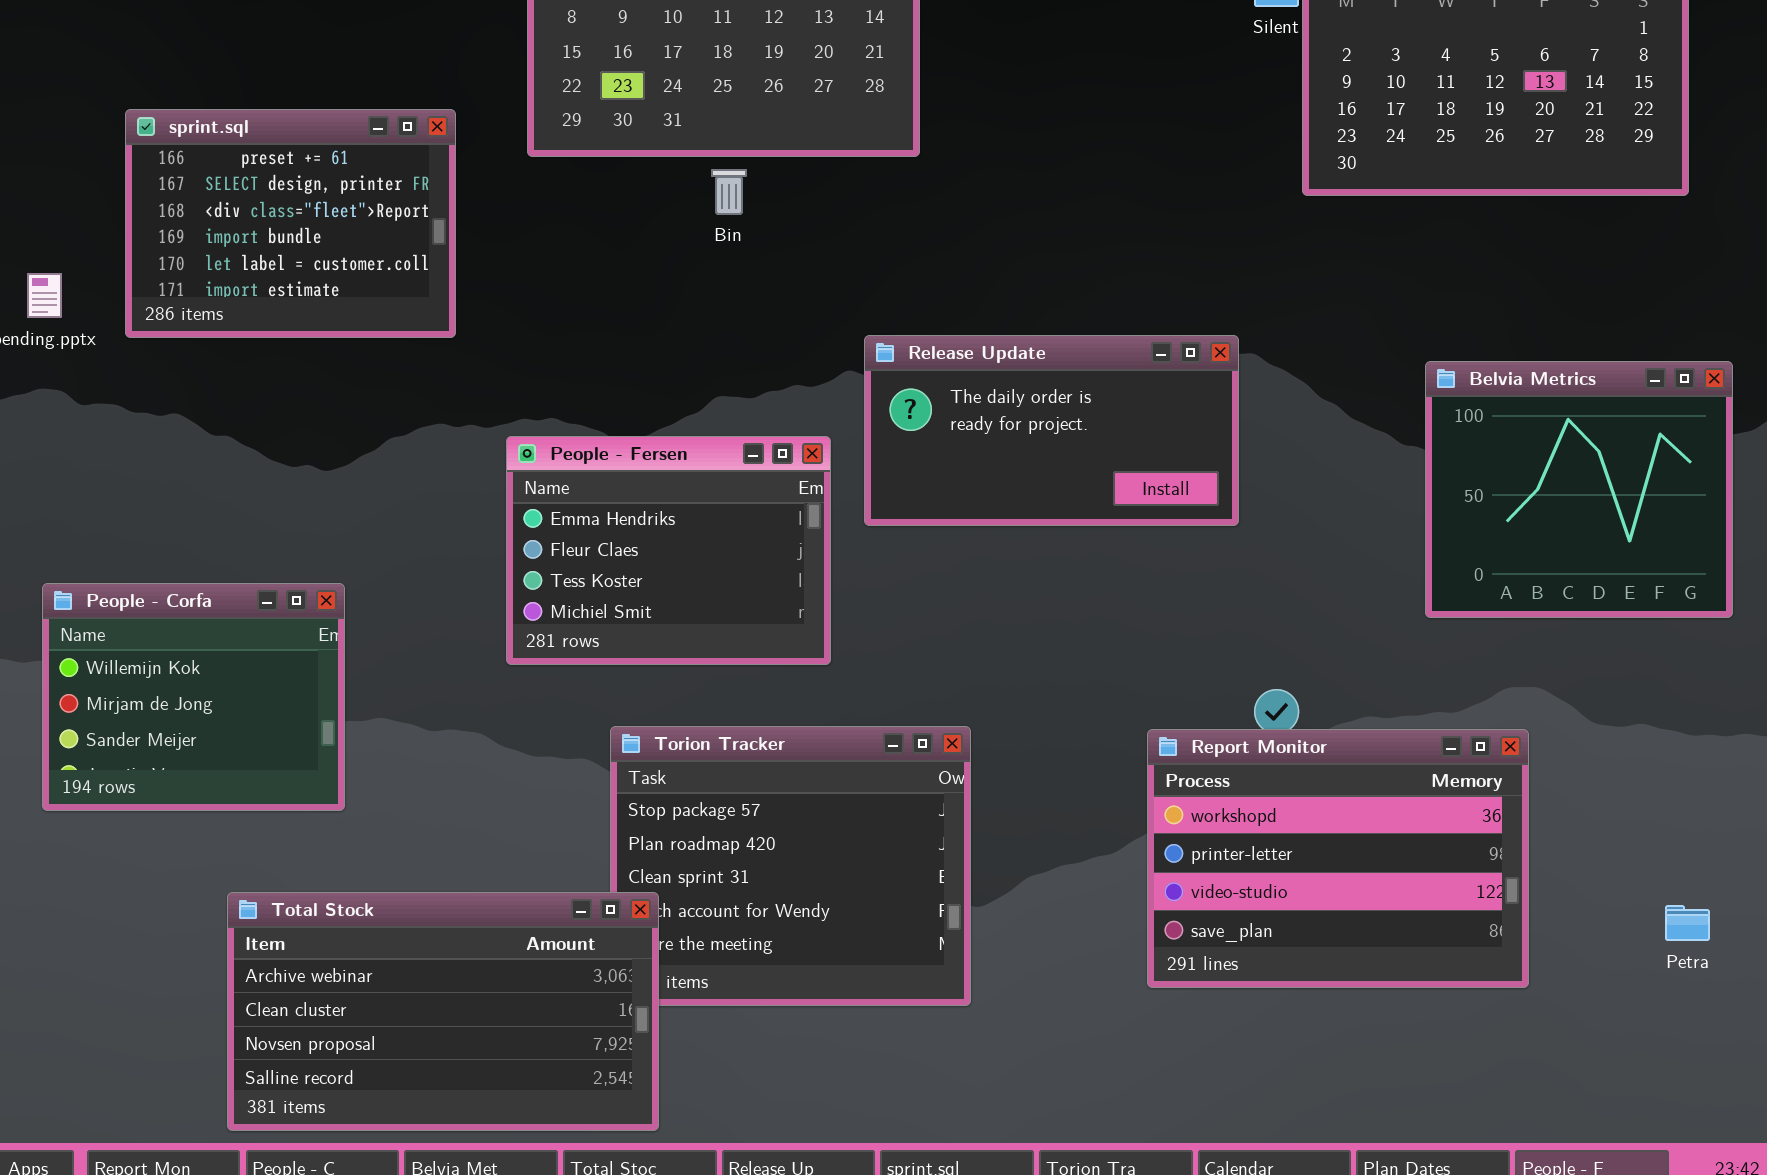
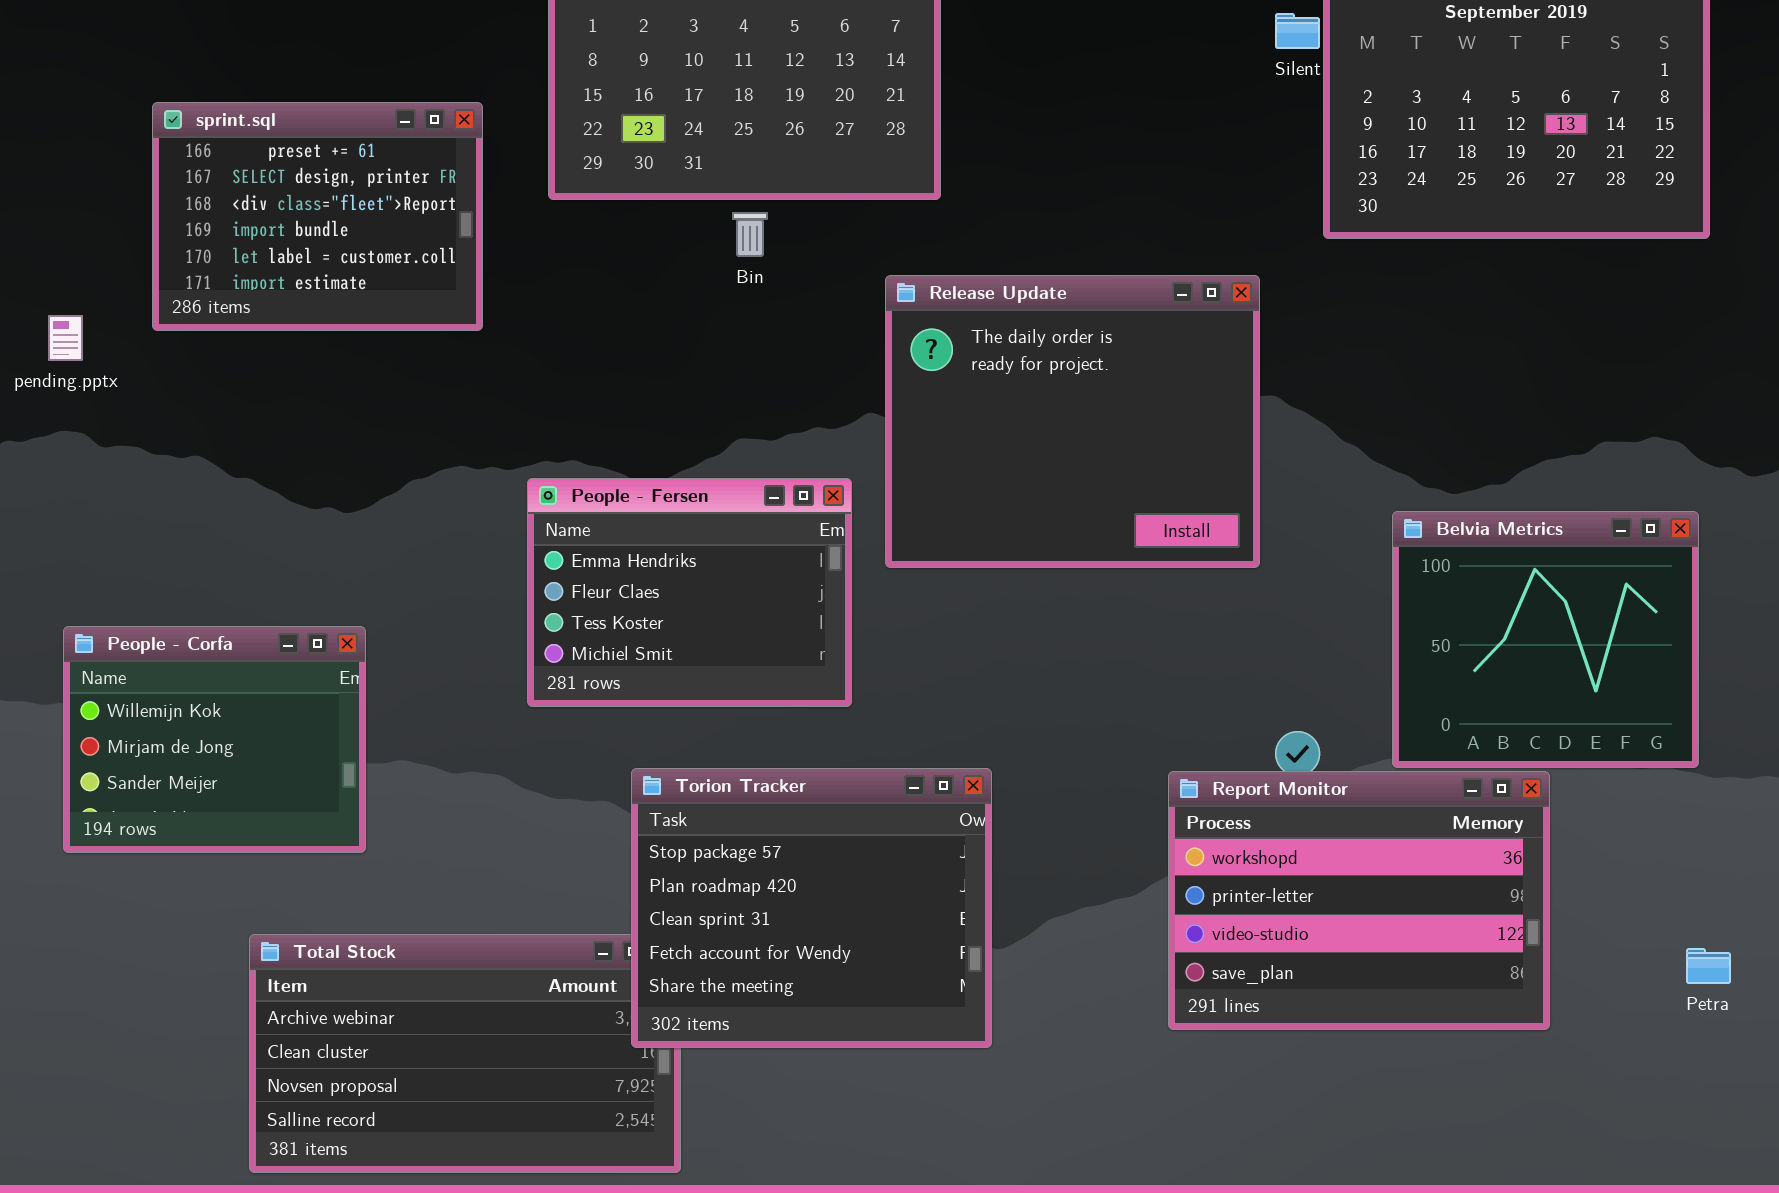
sprint.sql: [125,109,456,338] -> [152,102,483,331], moved
Release Update: [864,335,1239,526] -> [885,275,1260,568], resized
Belvia Metrics: [1425,361,1733,618] -> [1392,511,1699,768], moved
Torion Tracker: [610,726,971,1006] -> [631,768,992,1048], raised

